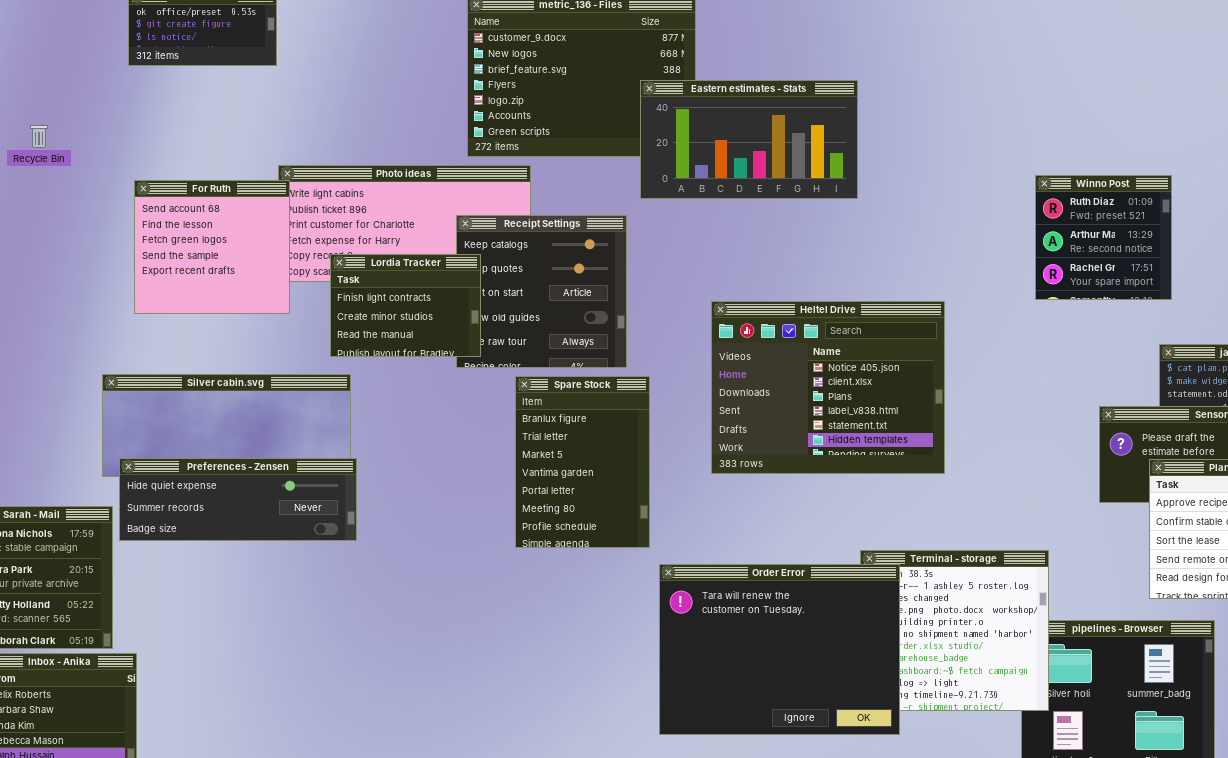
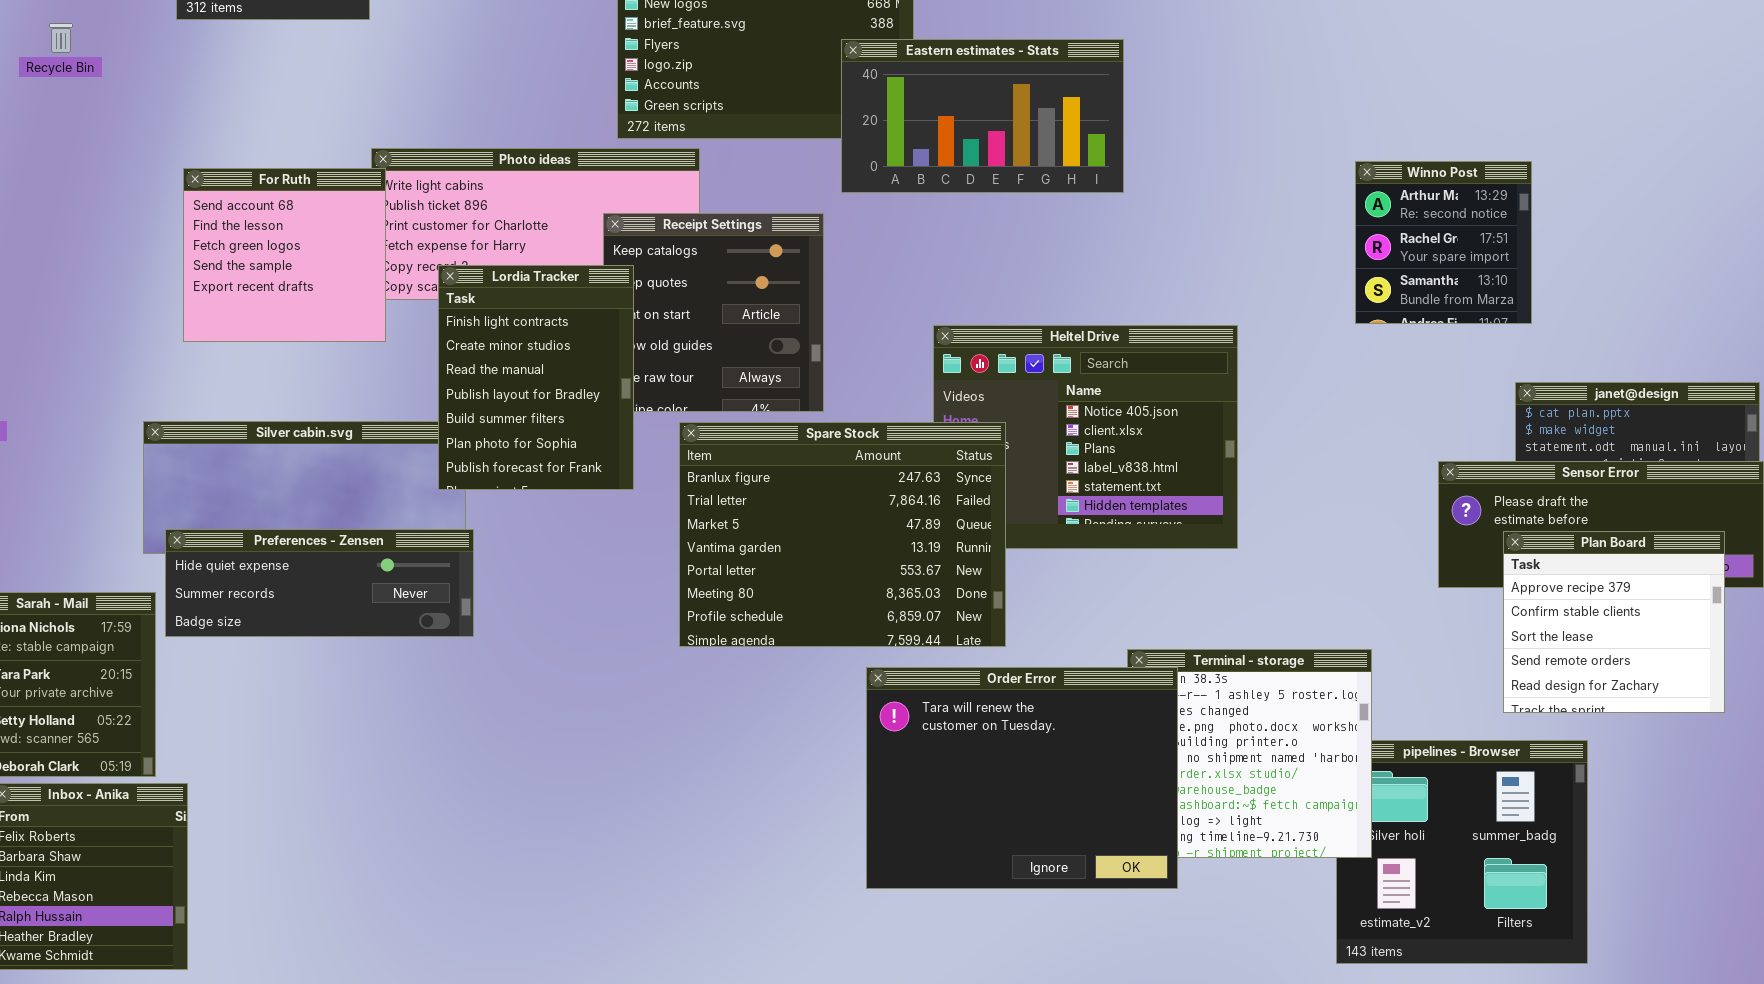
Recycle Bin: [30,125,48,148] -> [49,23,73,53], moved
Winno Post: [1035,175,1172,300] -> [1355,161,1532,324], scrolled down 1 row
Lordia Tracker: [330,254,481,357] -> [438,265,634,490], resized
Spare Stock: [515,376,650,548] -> [679,422,1006,647], resized

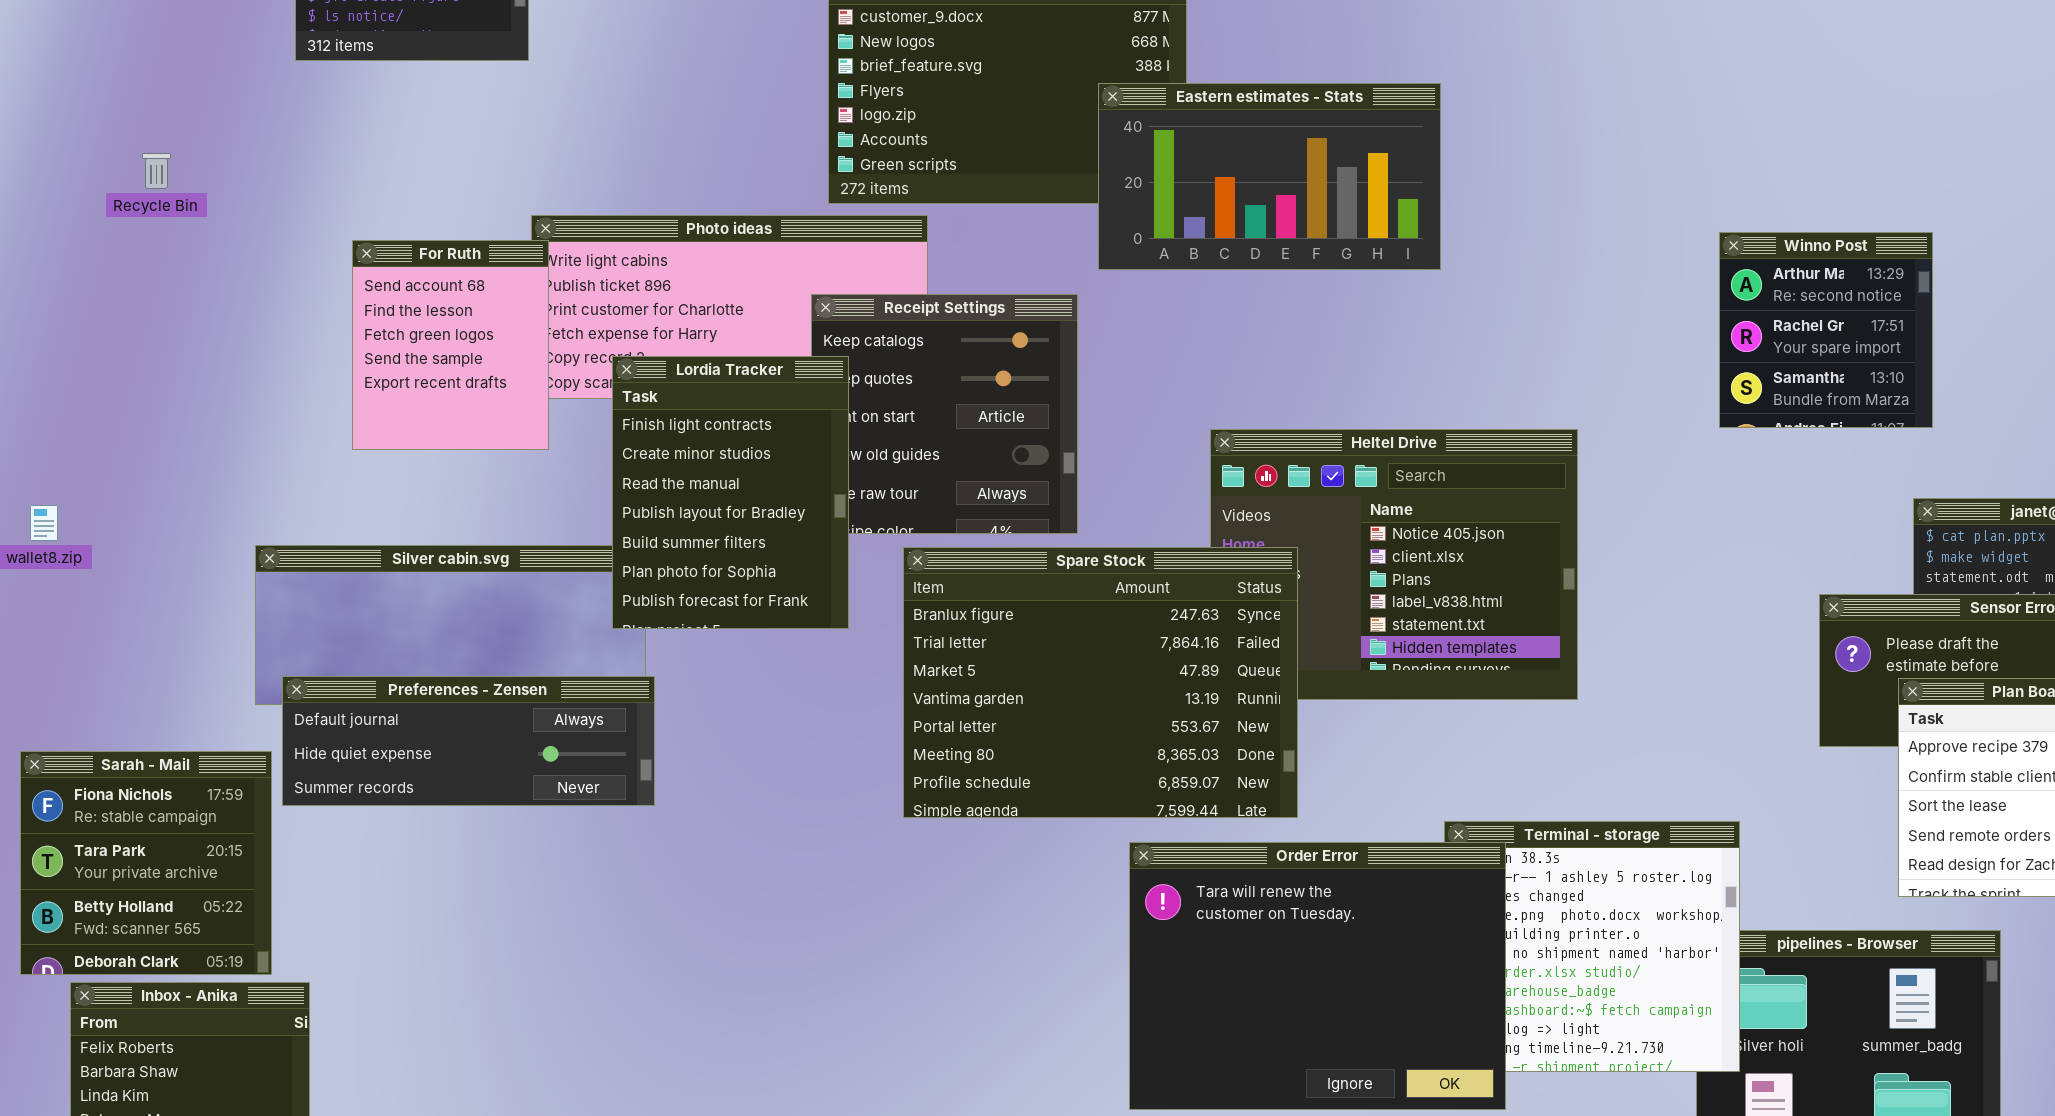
Recycle Bin: [49,23,73,53] -> [142,153,171,189], moved
For Ruth: [183,168,386,342] -> [352,240,549,450], resized
Preferences - Zensen: [165,529,474,637] -> [282,676,655,806], scrolled up 1 row

